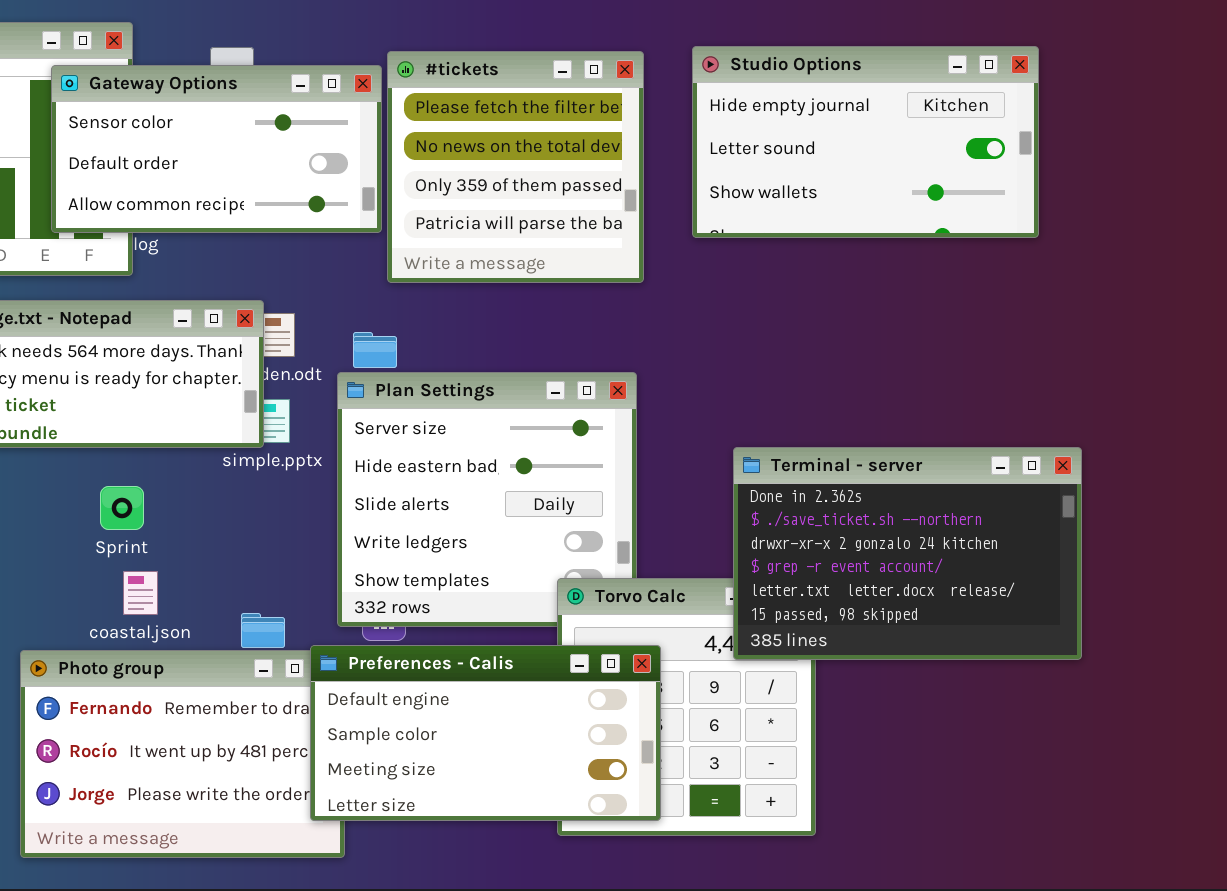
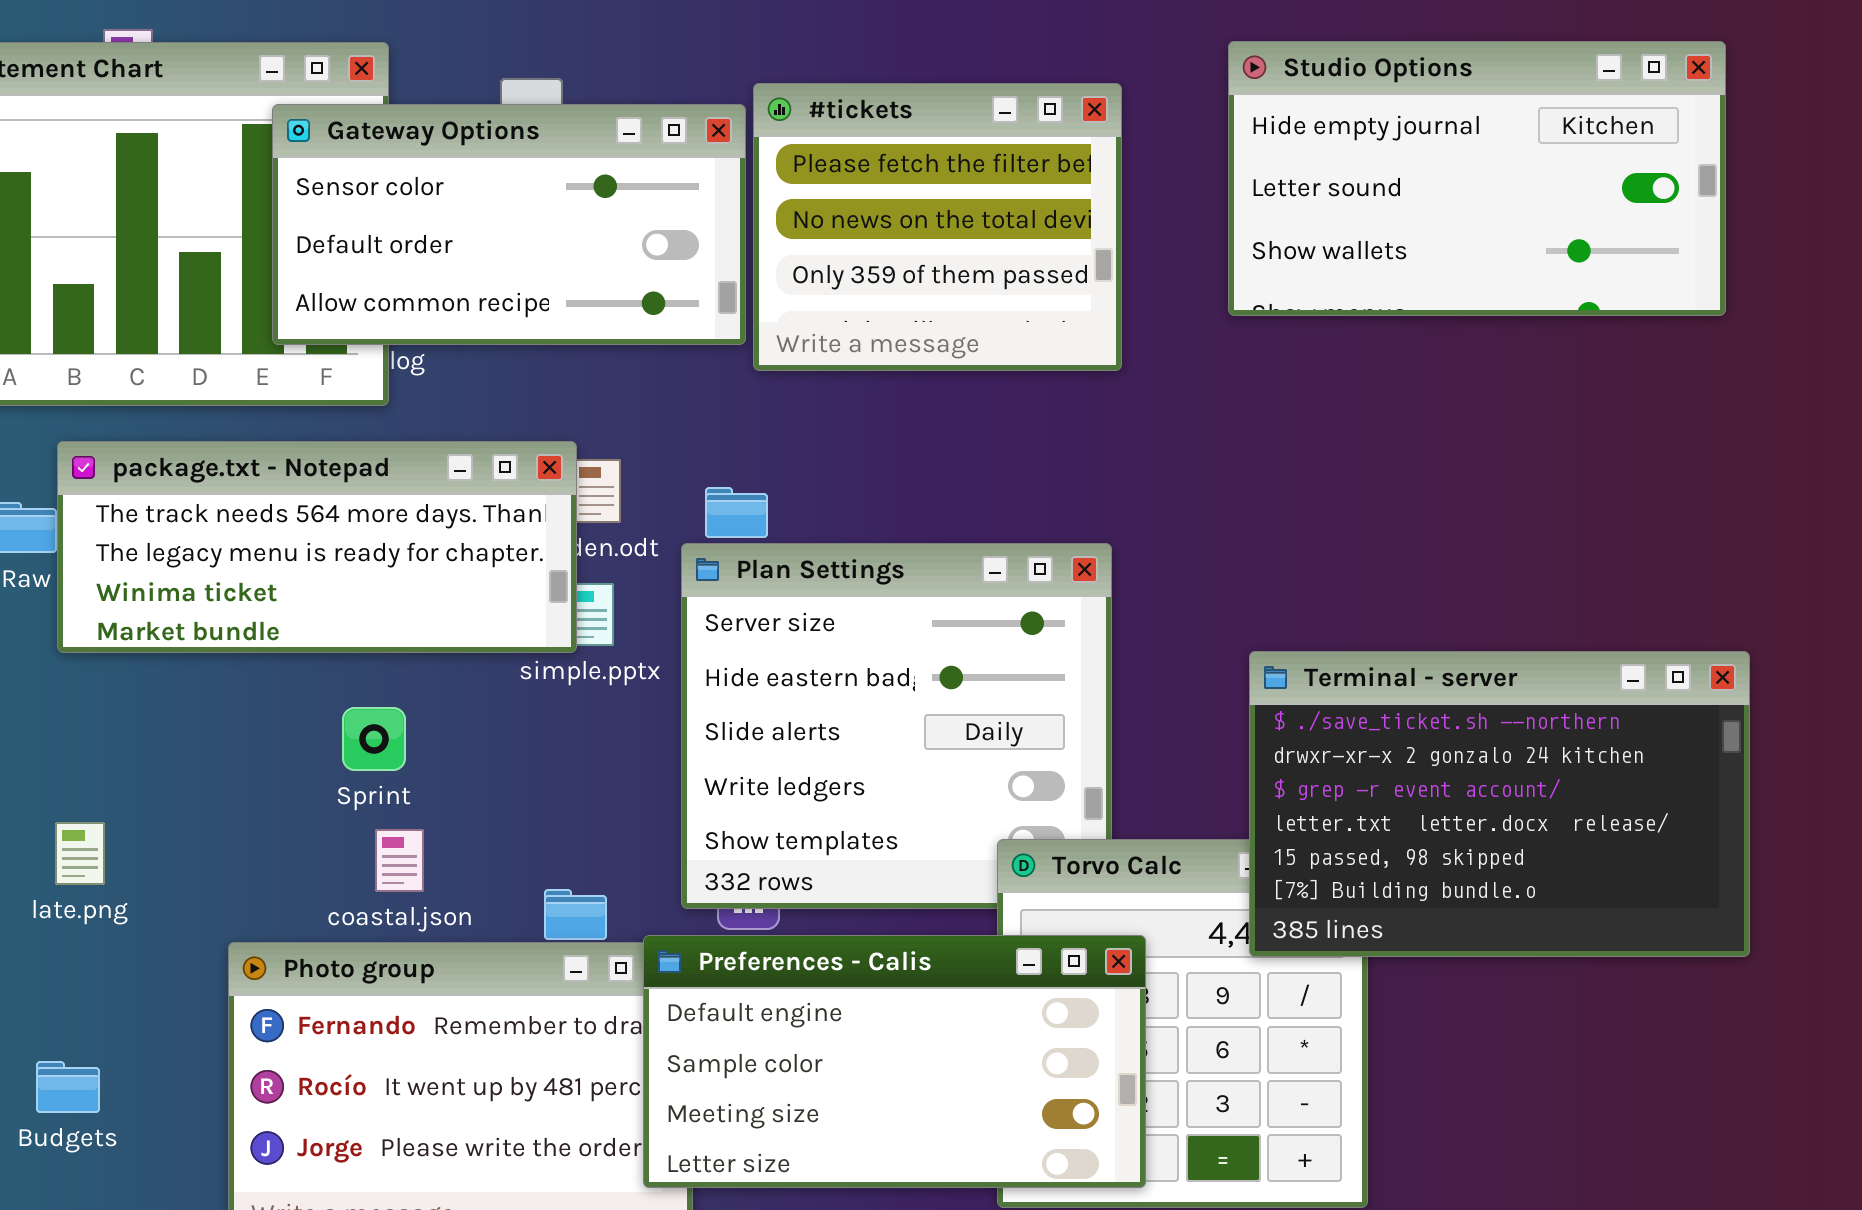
Studio Options: [692,46,1039,238] -> [1228,41,1726,316], moved
#tickets: [387,51,644,283] -> [753,83,1122,371], resized
Terminal - server: [733,447,1082,660] -> [1249,651,1750,957], scrolled down 1 row

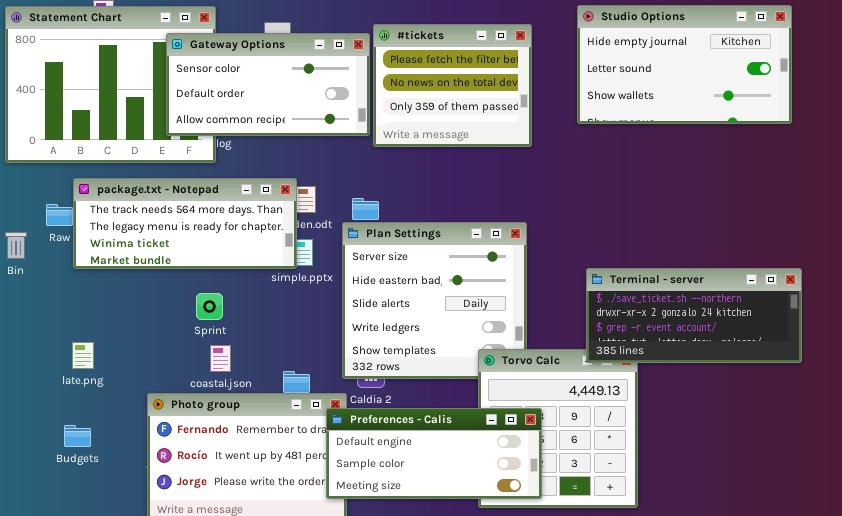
Terminal - server: [1249,651,1750,957] -> [586,268,802,363], resized
Preferences - Calis: [643,935,1146,1188] -> [326,408,542,499], resized
Budgets: [36,1061,100,1113] -> [64,425,91,447], moved

